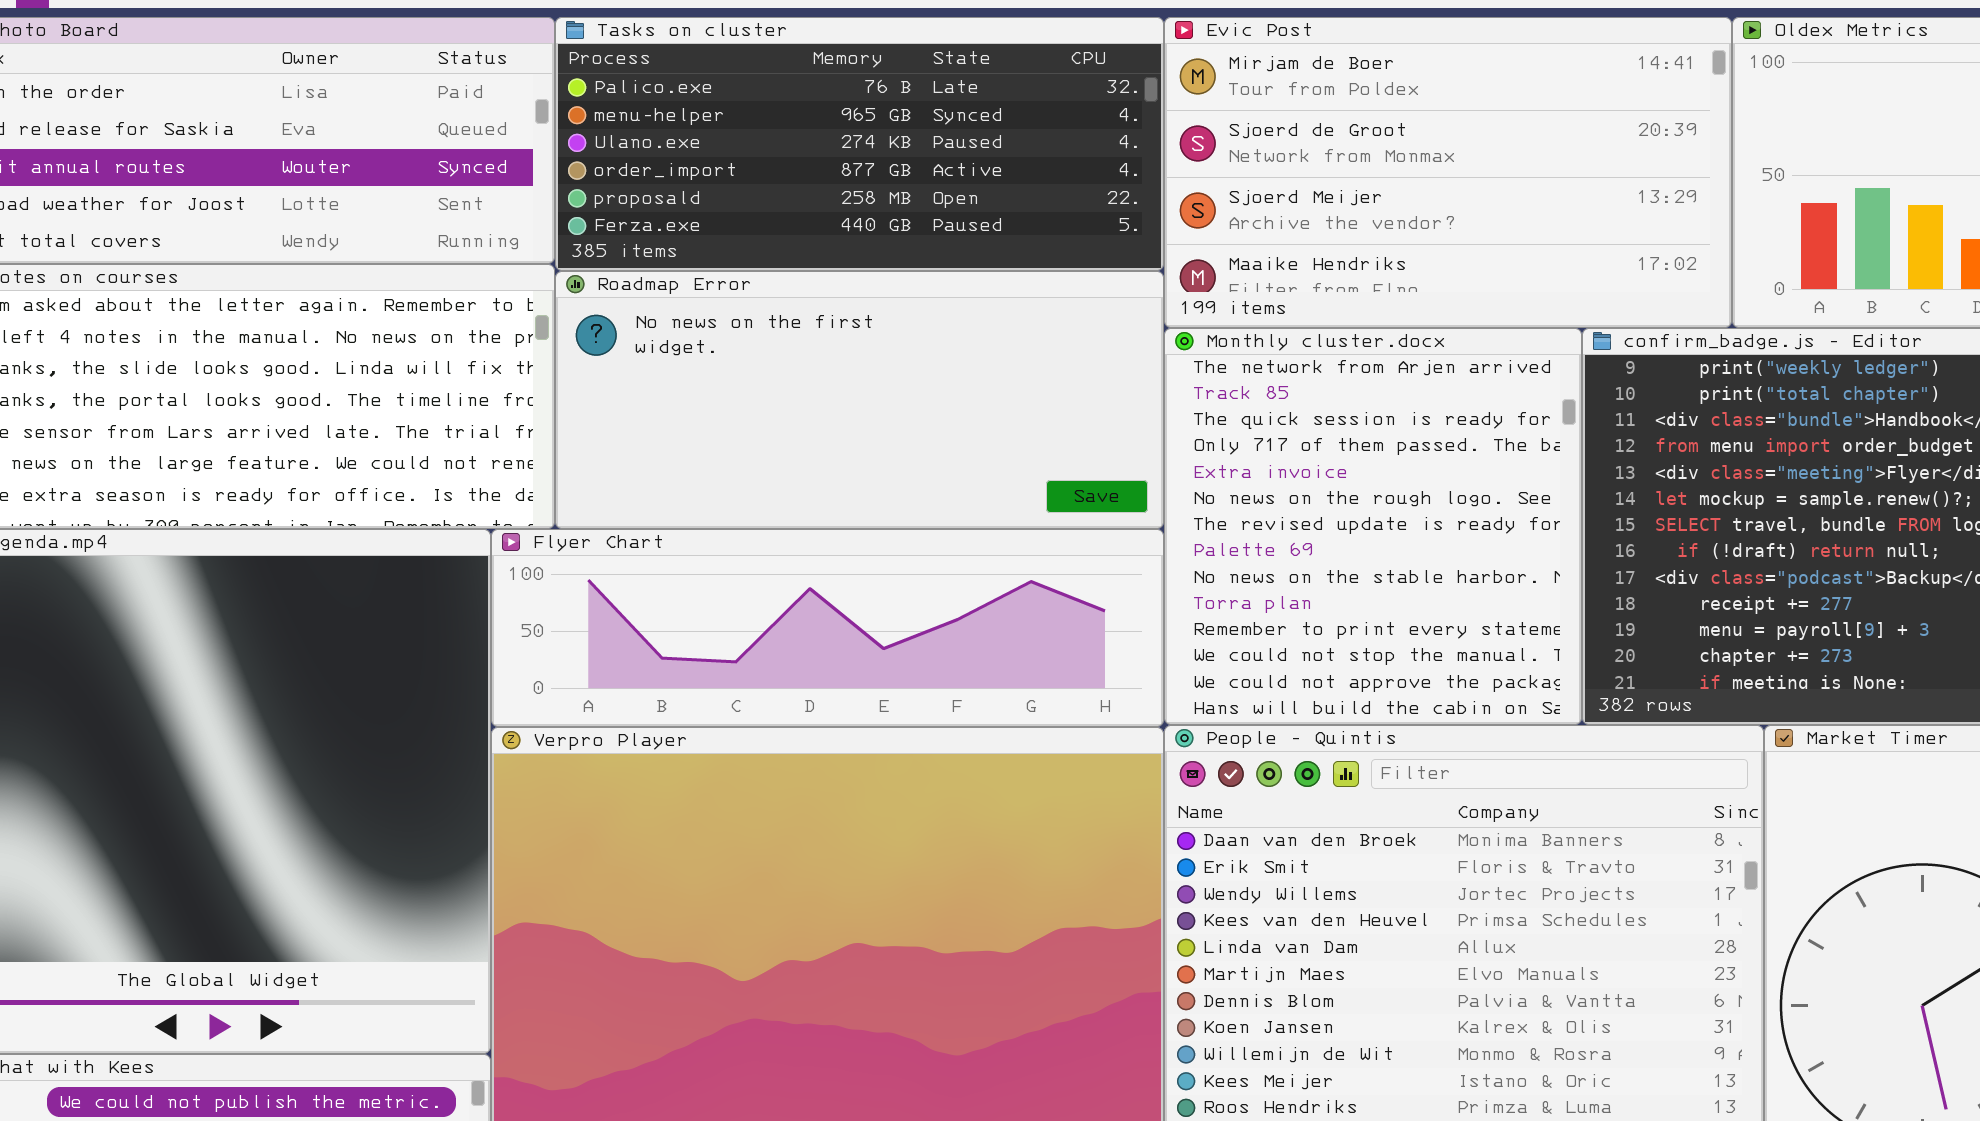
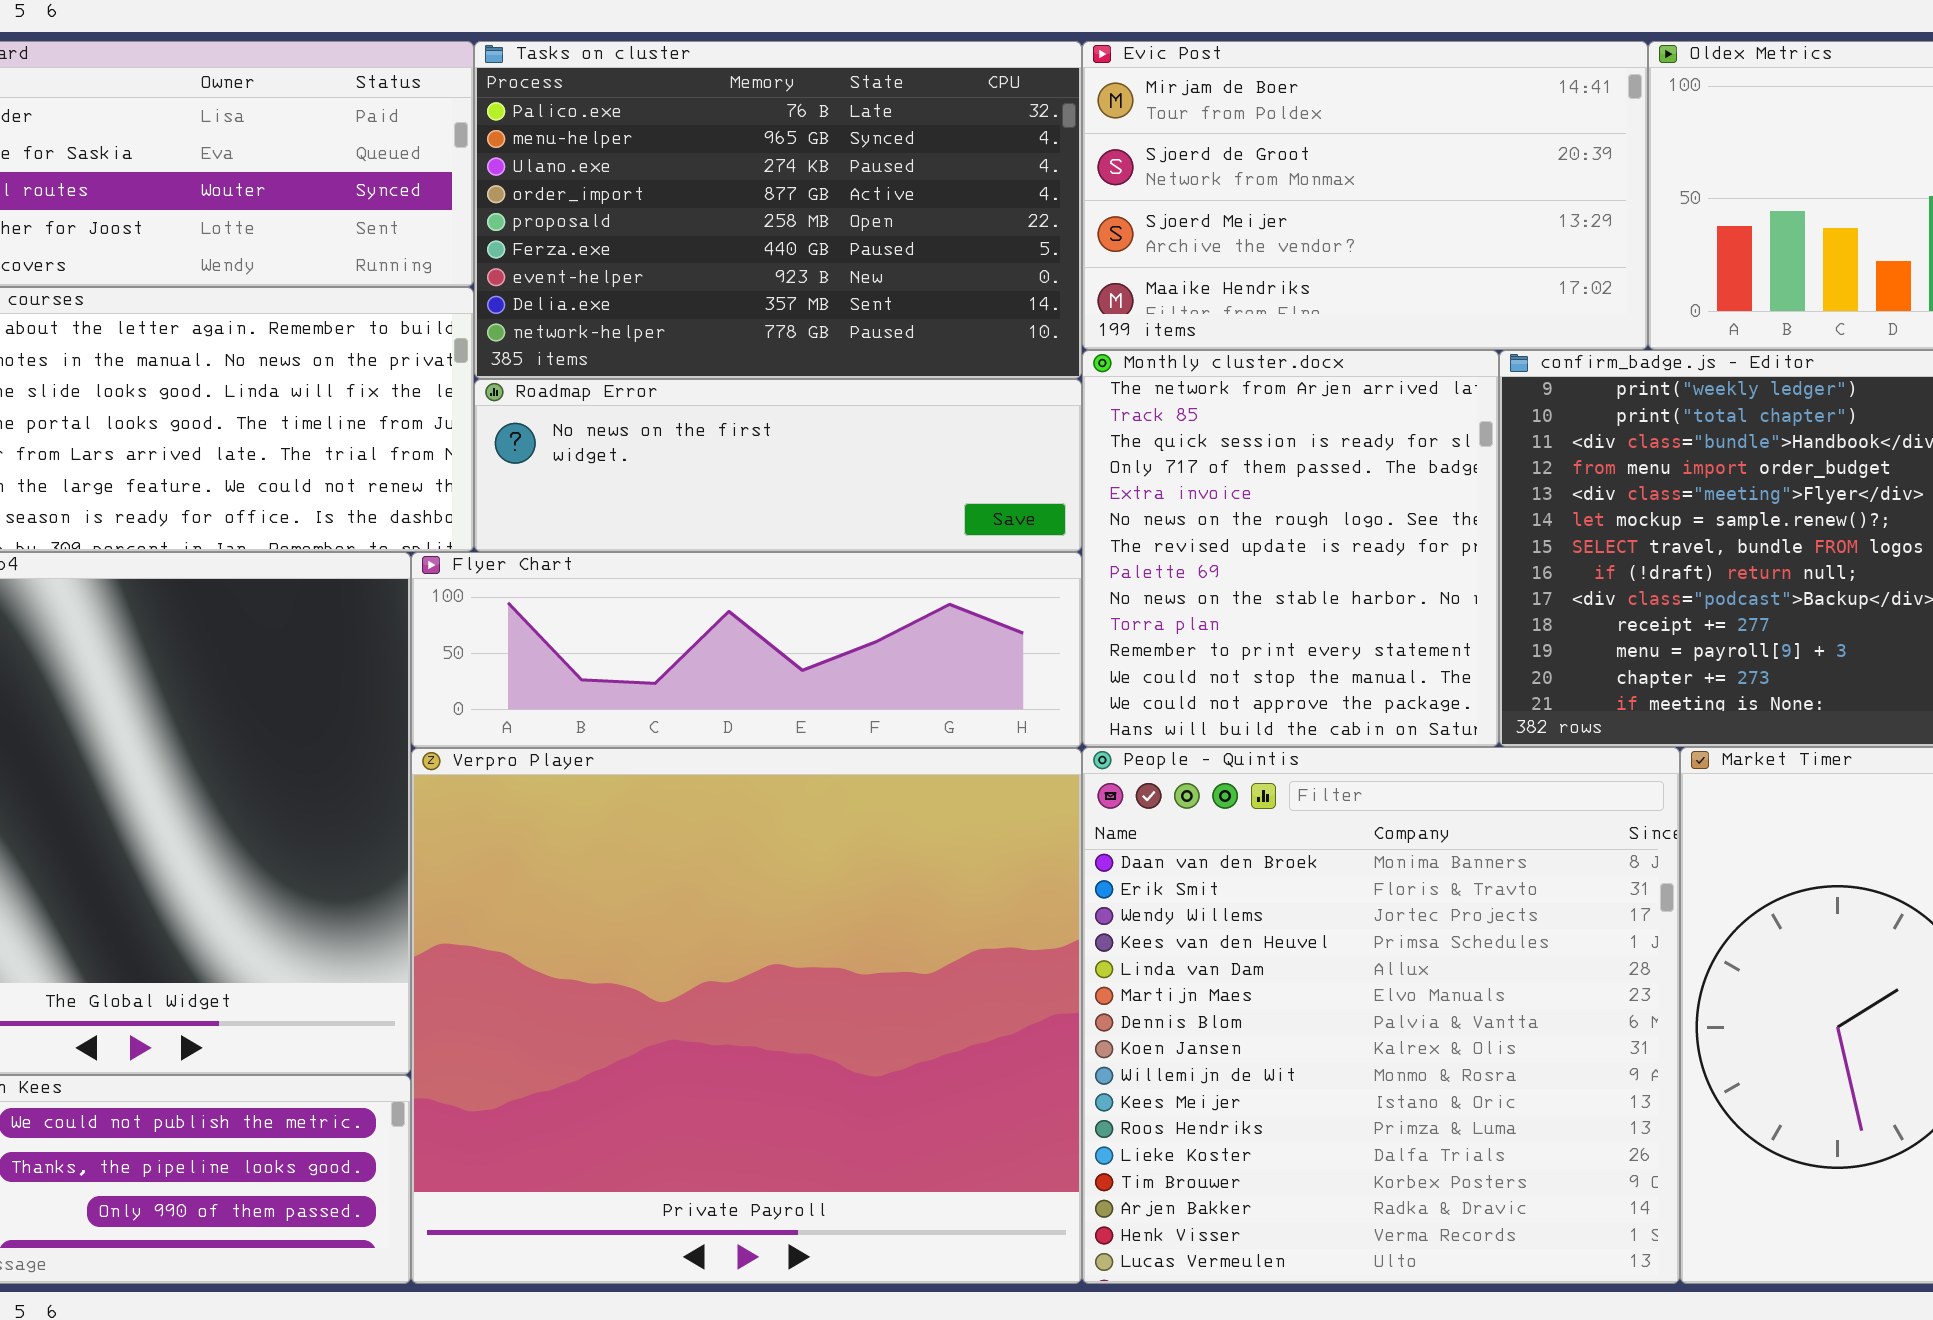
Tasks on cluster: [555,17,1164,271] -> [474,41,1082,379], resized
Roadmap Error: [555,271,1164,529] -> [474,379,1082,552], resized

